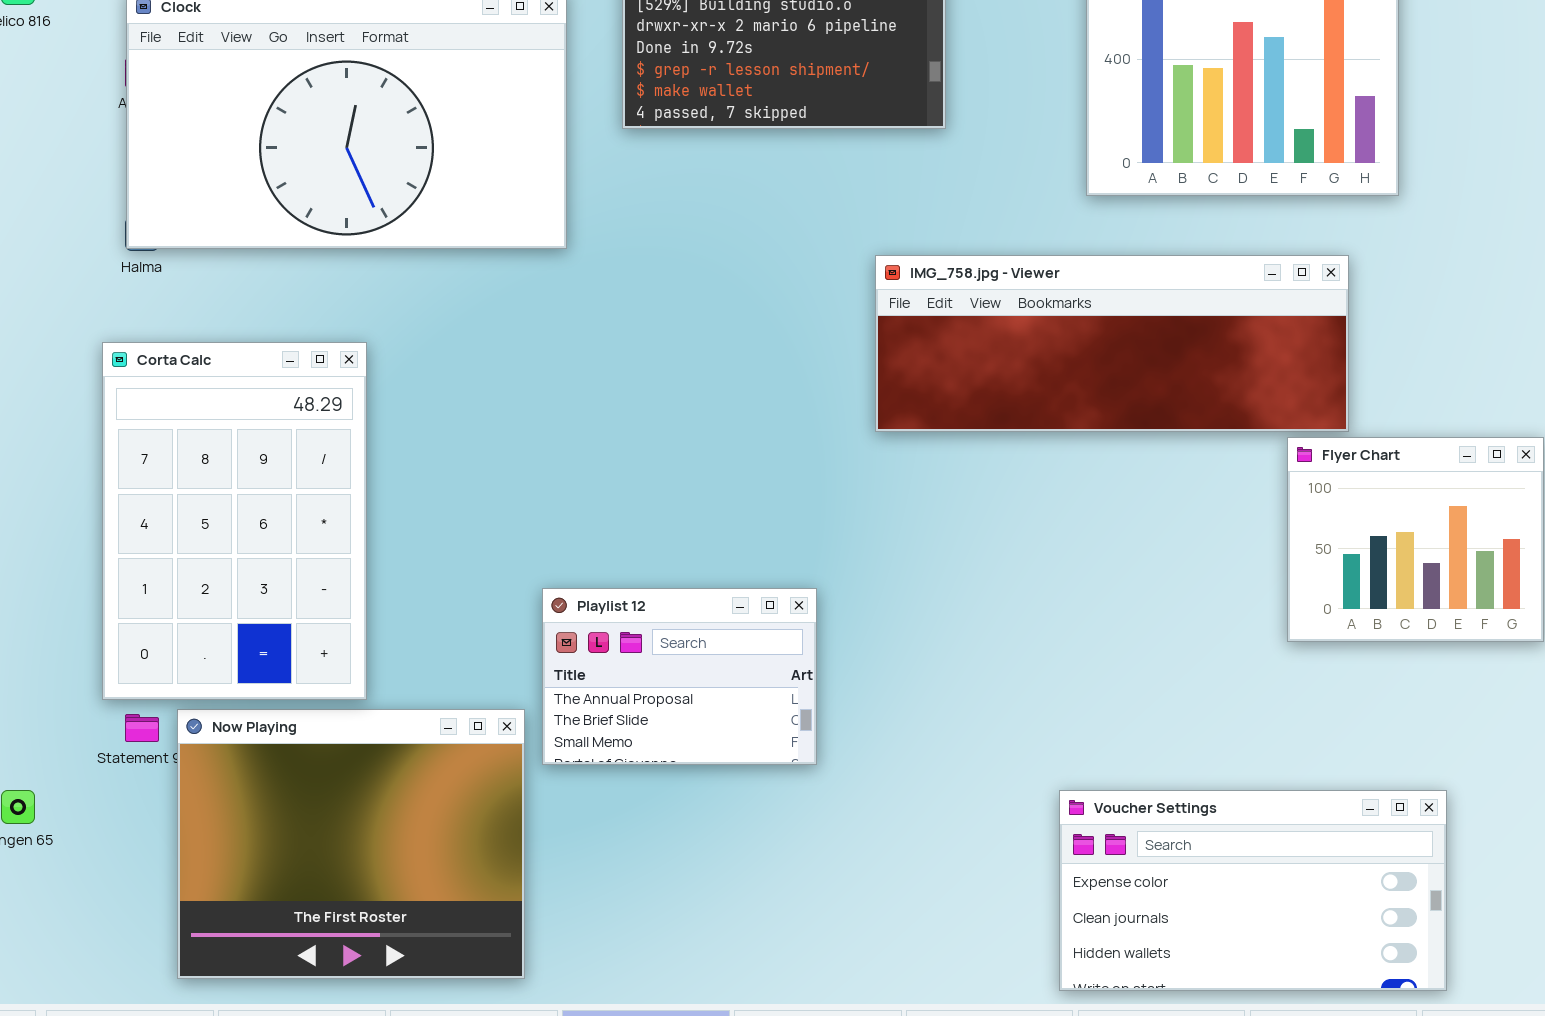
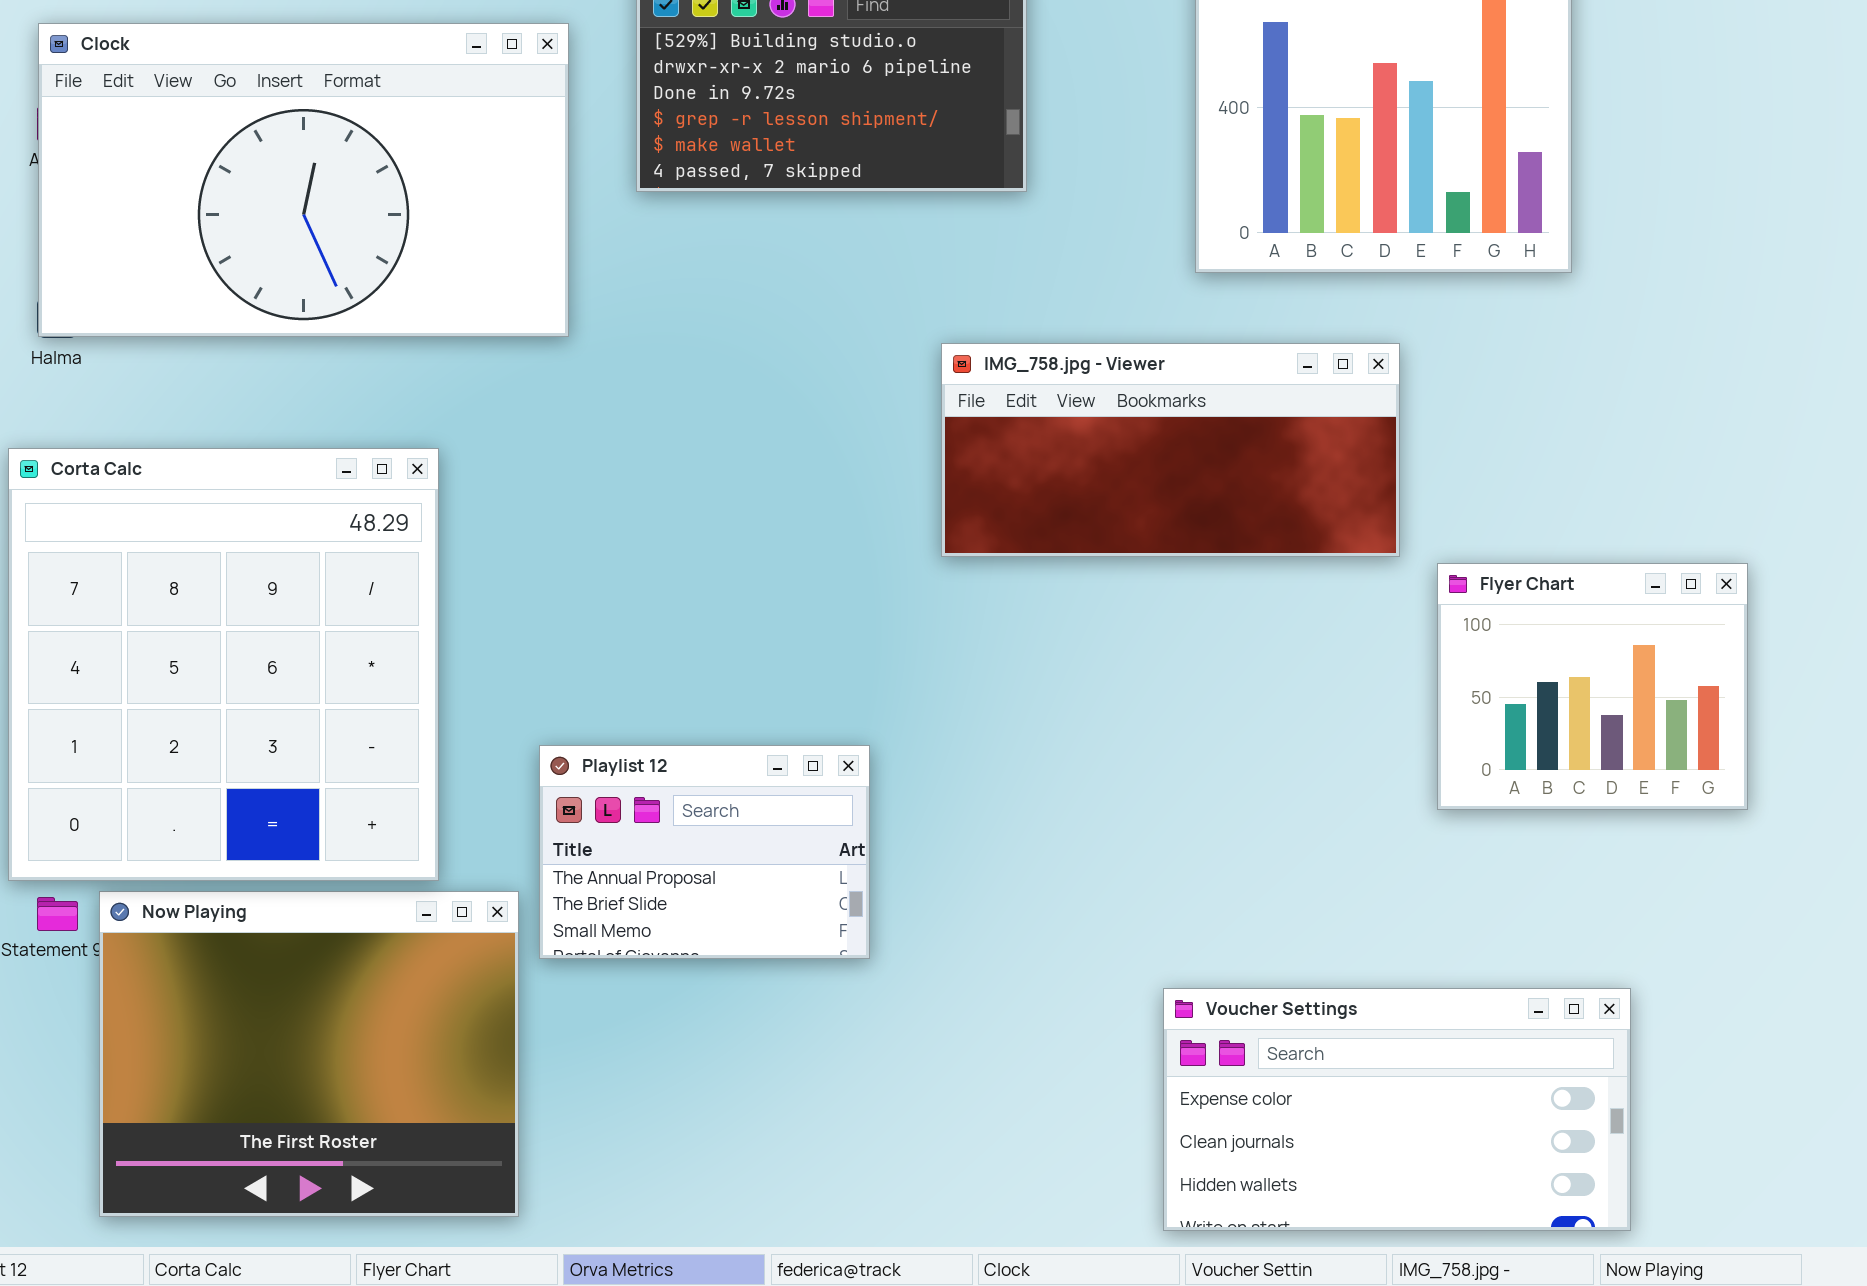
IMG_758.jpg - Viewer: [875,255,1349,432] -> [941,343,1400,557], resized
Corta Calc: [102,342,367,700] -> [8,448,439,881], resized

